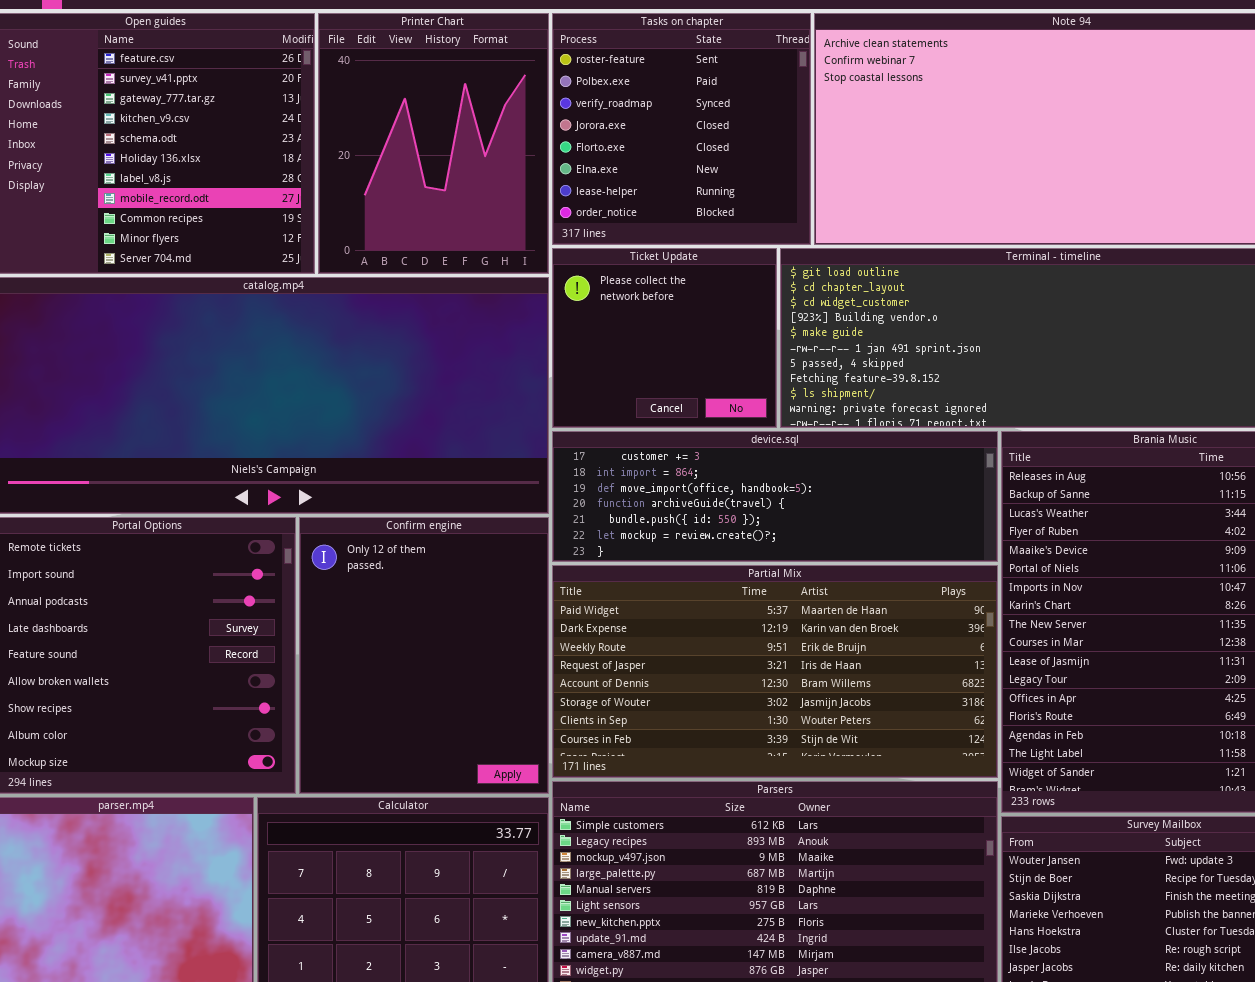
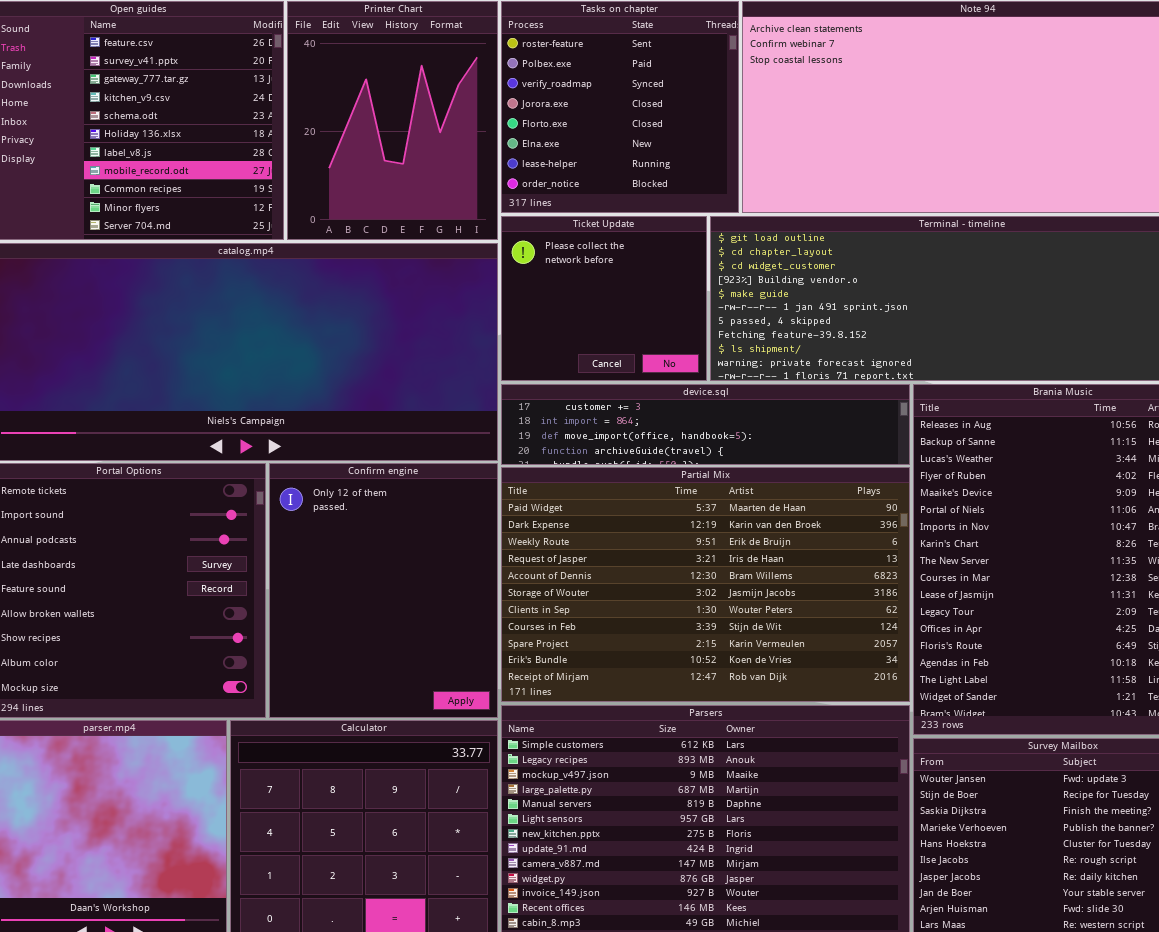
device.sql: [552,431,998,562] -> [501,384,910,465], resized
Partial Mix: [552,565,998,778] -> [501,467,910,702], resized

